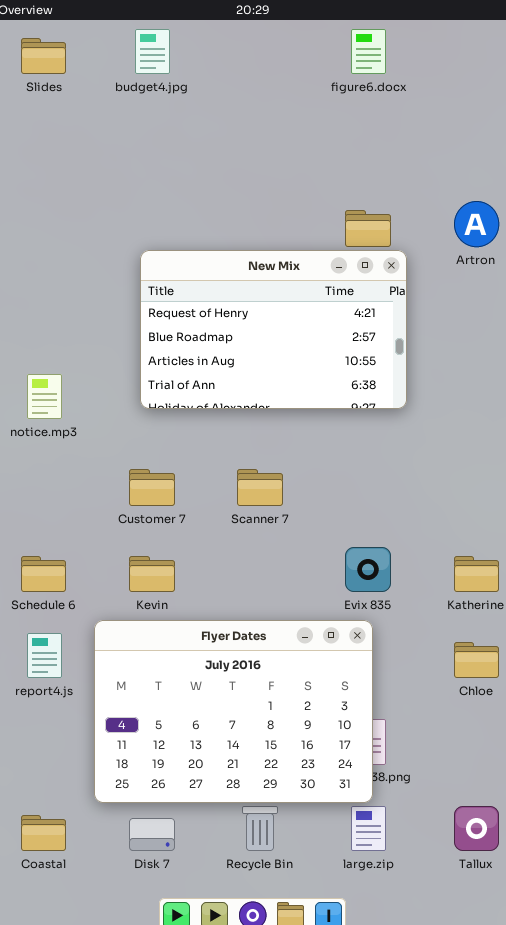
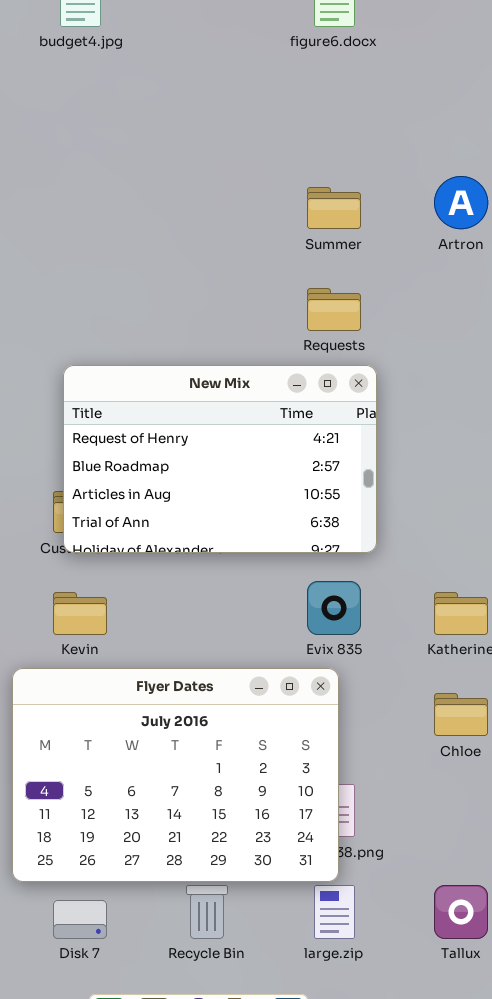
New Mix: [140,250,407,409] -> [63,365,377,553], moved

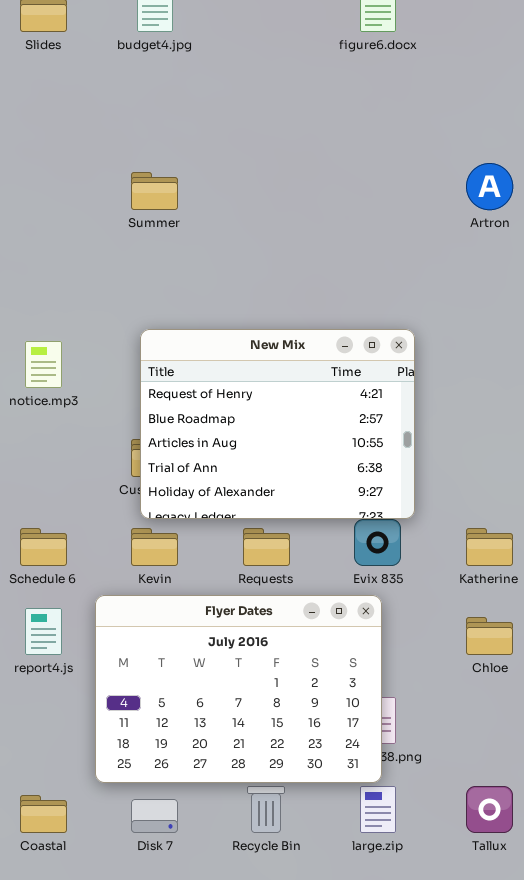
Summer: [307,187,361,229] -> [131,172,178,210], moved
Requests: [307,288,361,331] -> [243,528,290,566], moved
New Mix: [63,365,377,553] -> [140,329,415,519], resized

